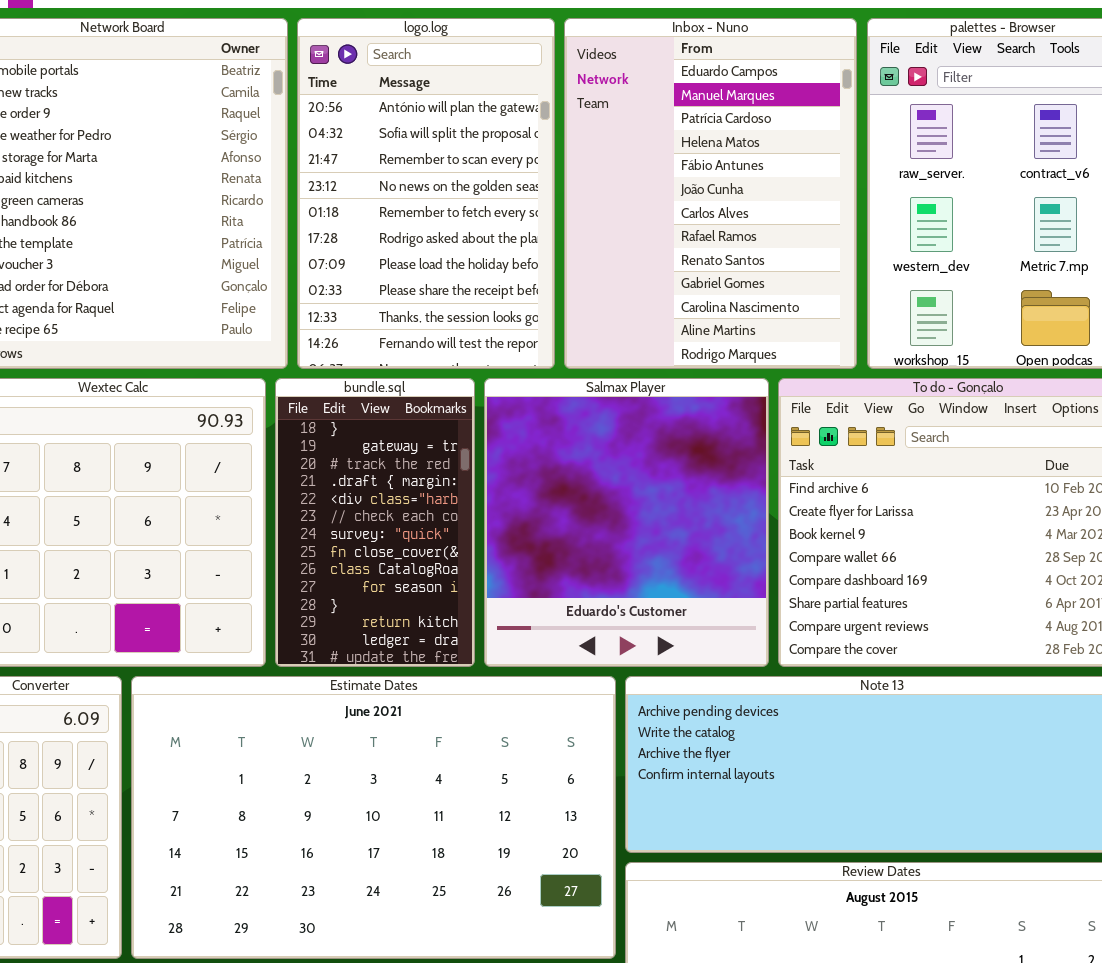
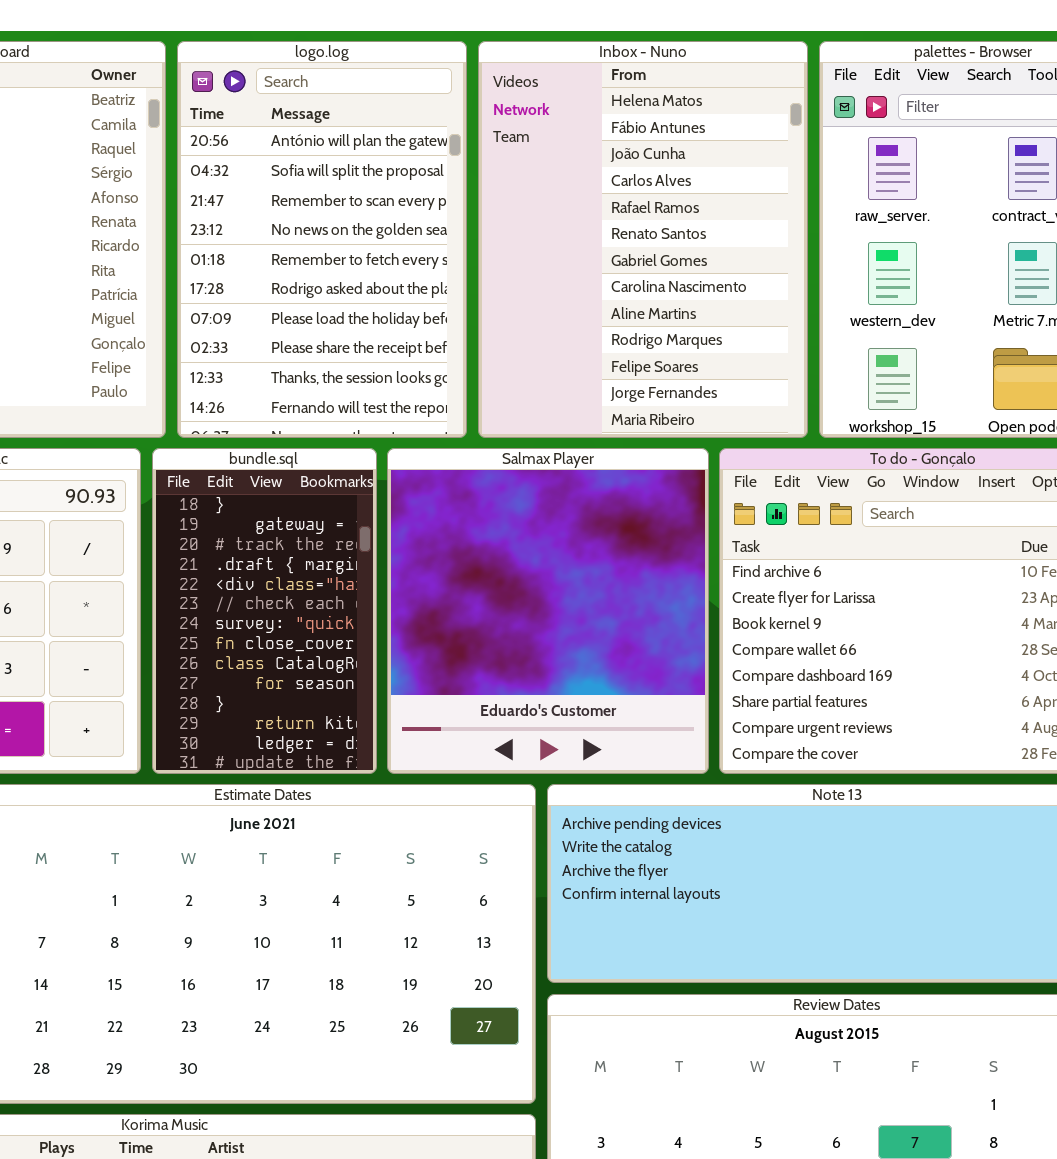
Inbox - Nuno: [564,18,857,369] -> [478,41,808,438], scrolled down 3 rows

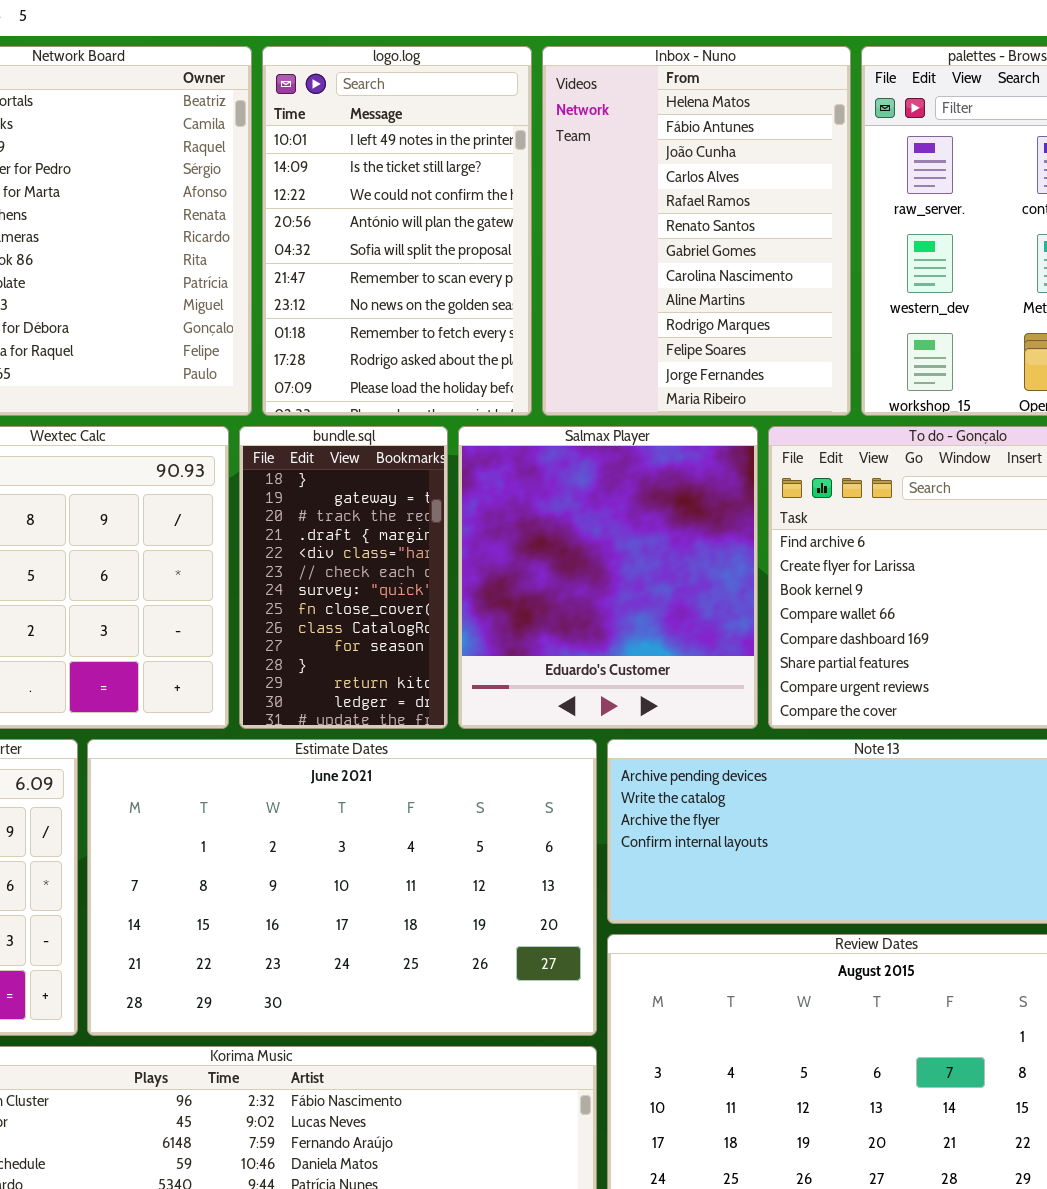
logo.log: [177,41,467,438] -> [262,46,532,416], scrolled up 3 rows

